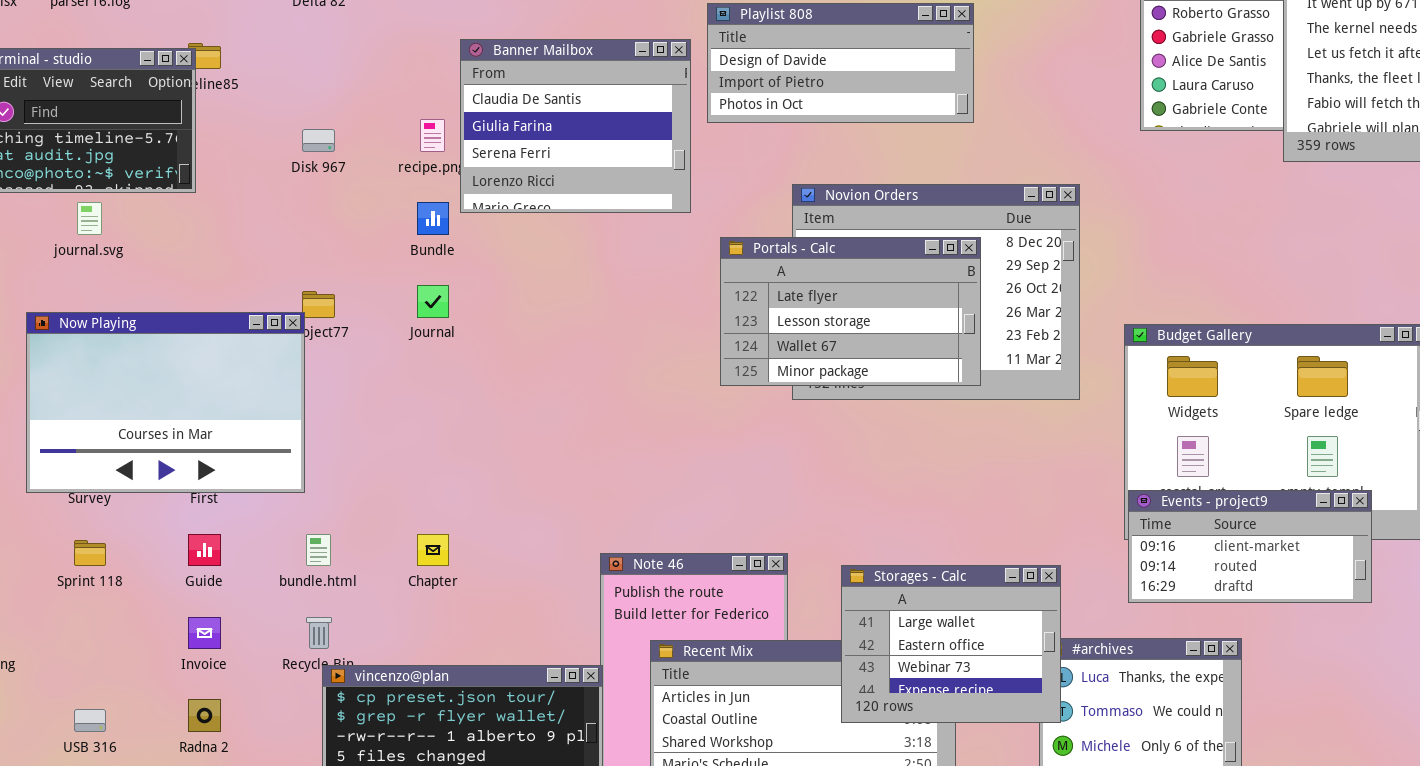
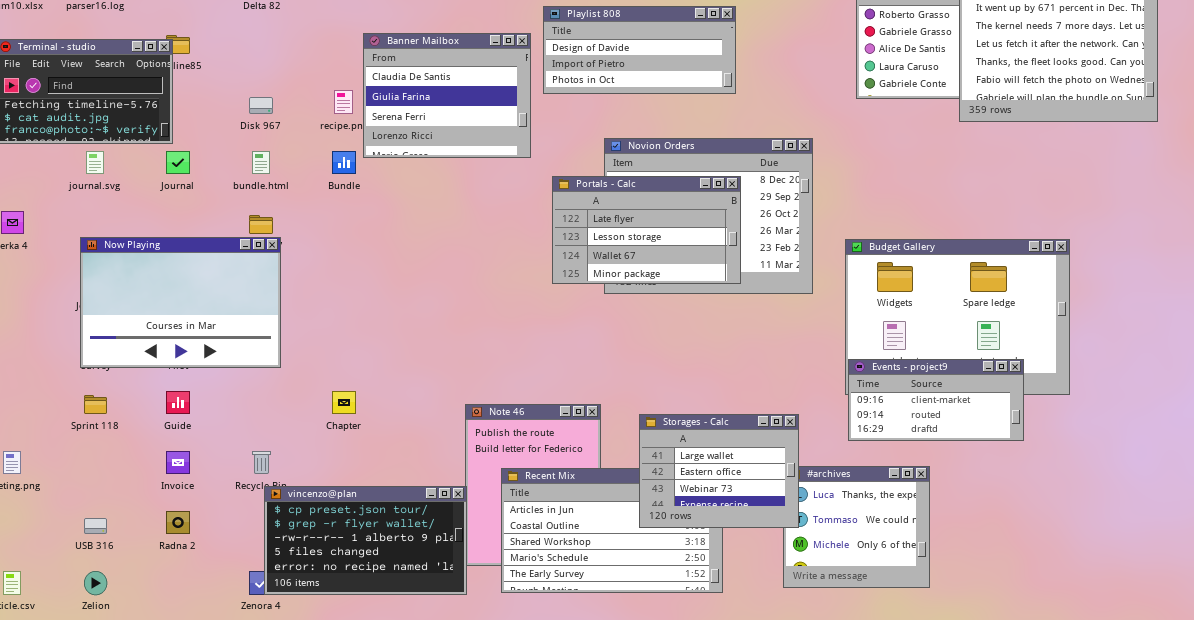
Journal: [417,285,449,318] -> [166,151,190,174], moved
Now Playing: [26,312,305,493] -> [80,237,281,368], moved
bundle.html: [306,534,331,566] -> [252,151,270,174], moved

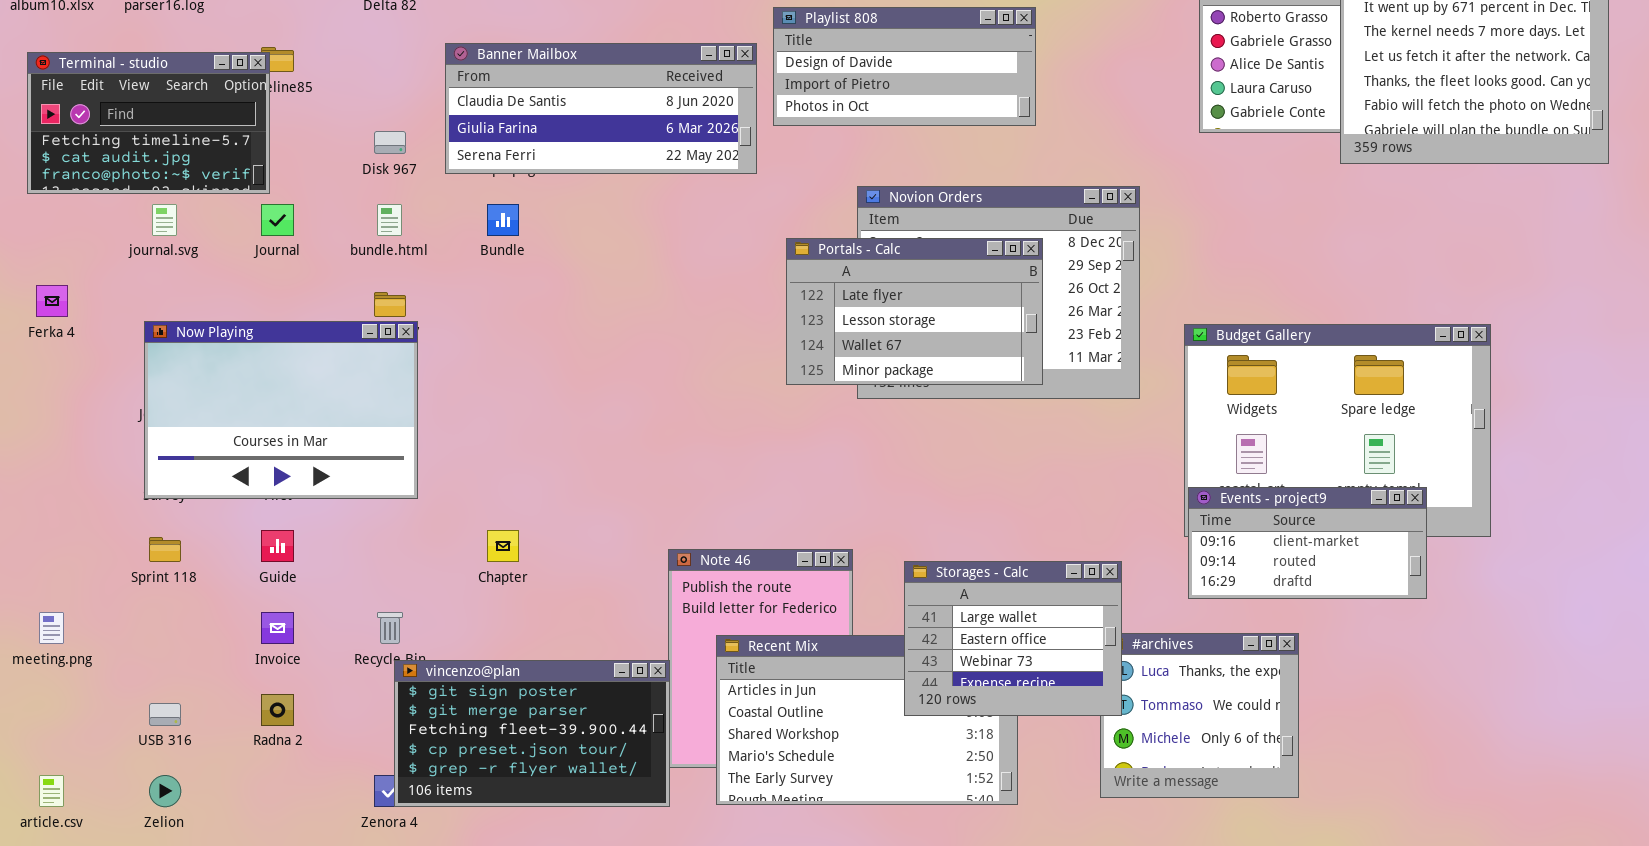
Banner Mailbox: [363,33,531,158] -> [445,43,757,174], resized
vincenzo@plan: [264,486,467,595] -> [394,660,670,807], scrolled up 3 rows

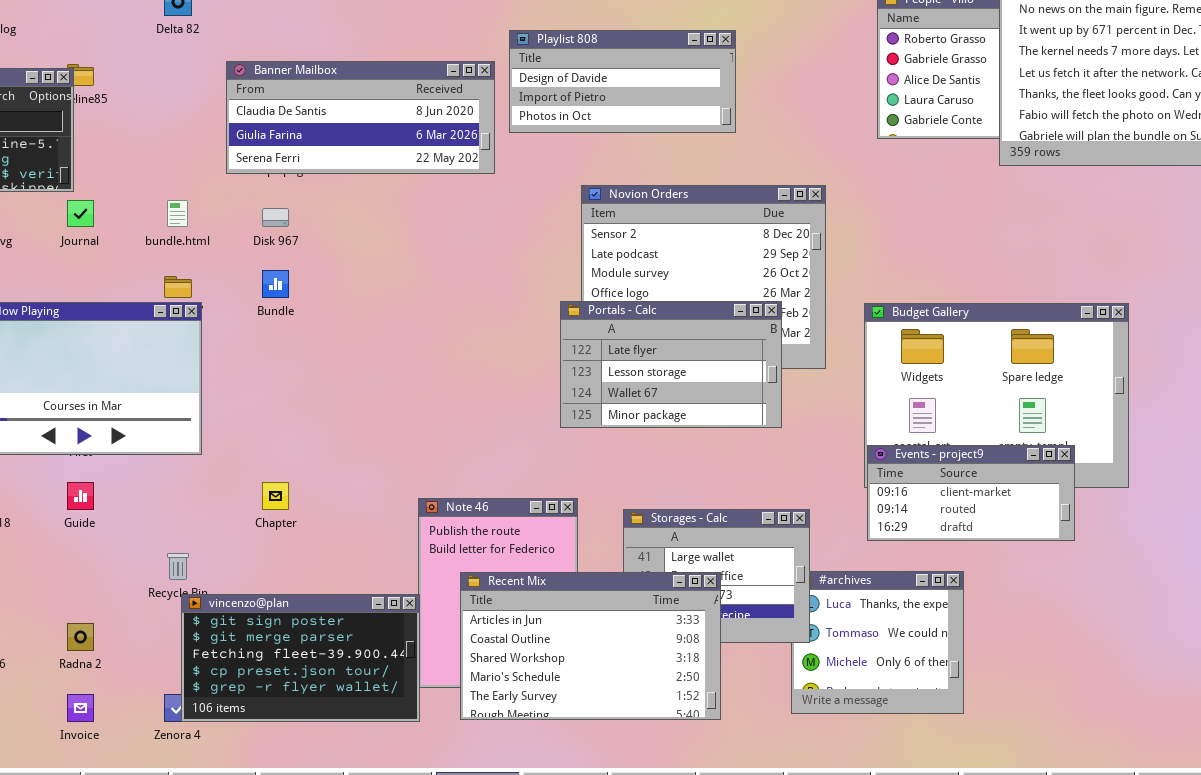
Disk 967: [374,131,406,154] -> [262,208,289,227], moved
Bundle: [487,204,519,236] -> [262,270,289,298], moved
Portals - Calc: [786,238,1043,385] -> [560,301,782,428], moved
Invoice: [261,612,294,644] -> [67,694,94,722], moved
Recent Mix: [716,635,1018,805] -> [460,572,721,720], raised

